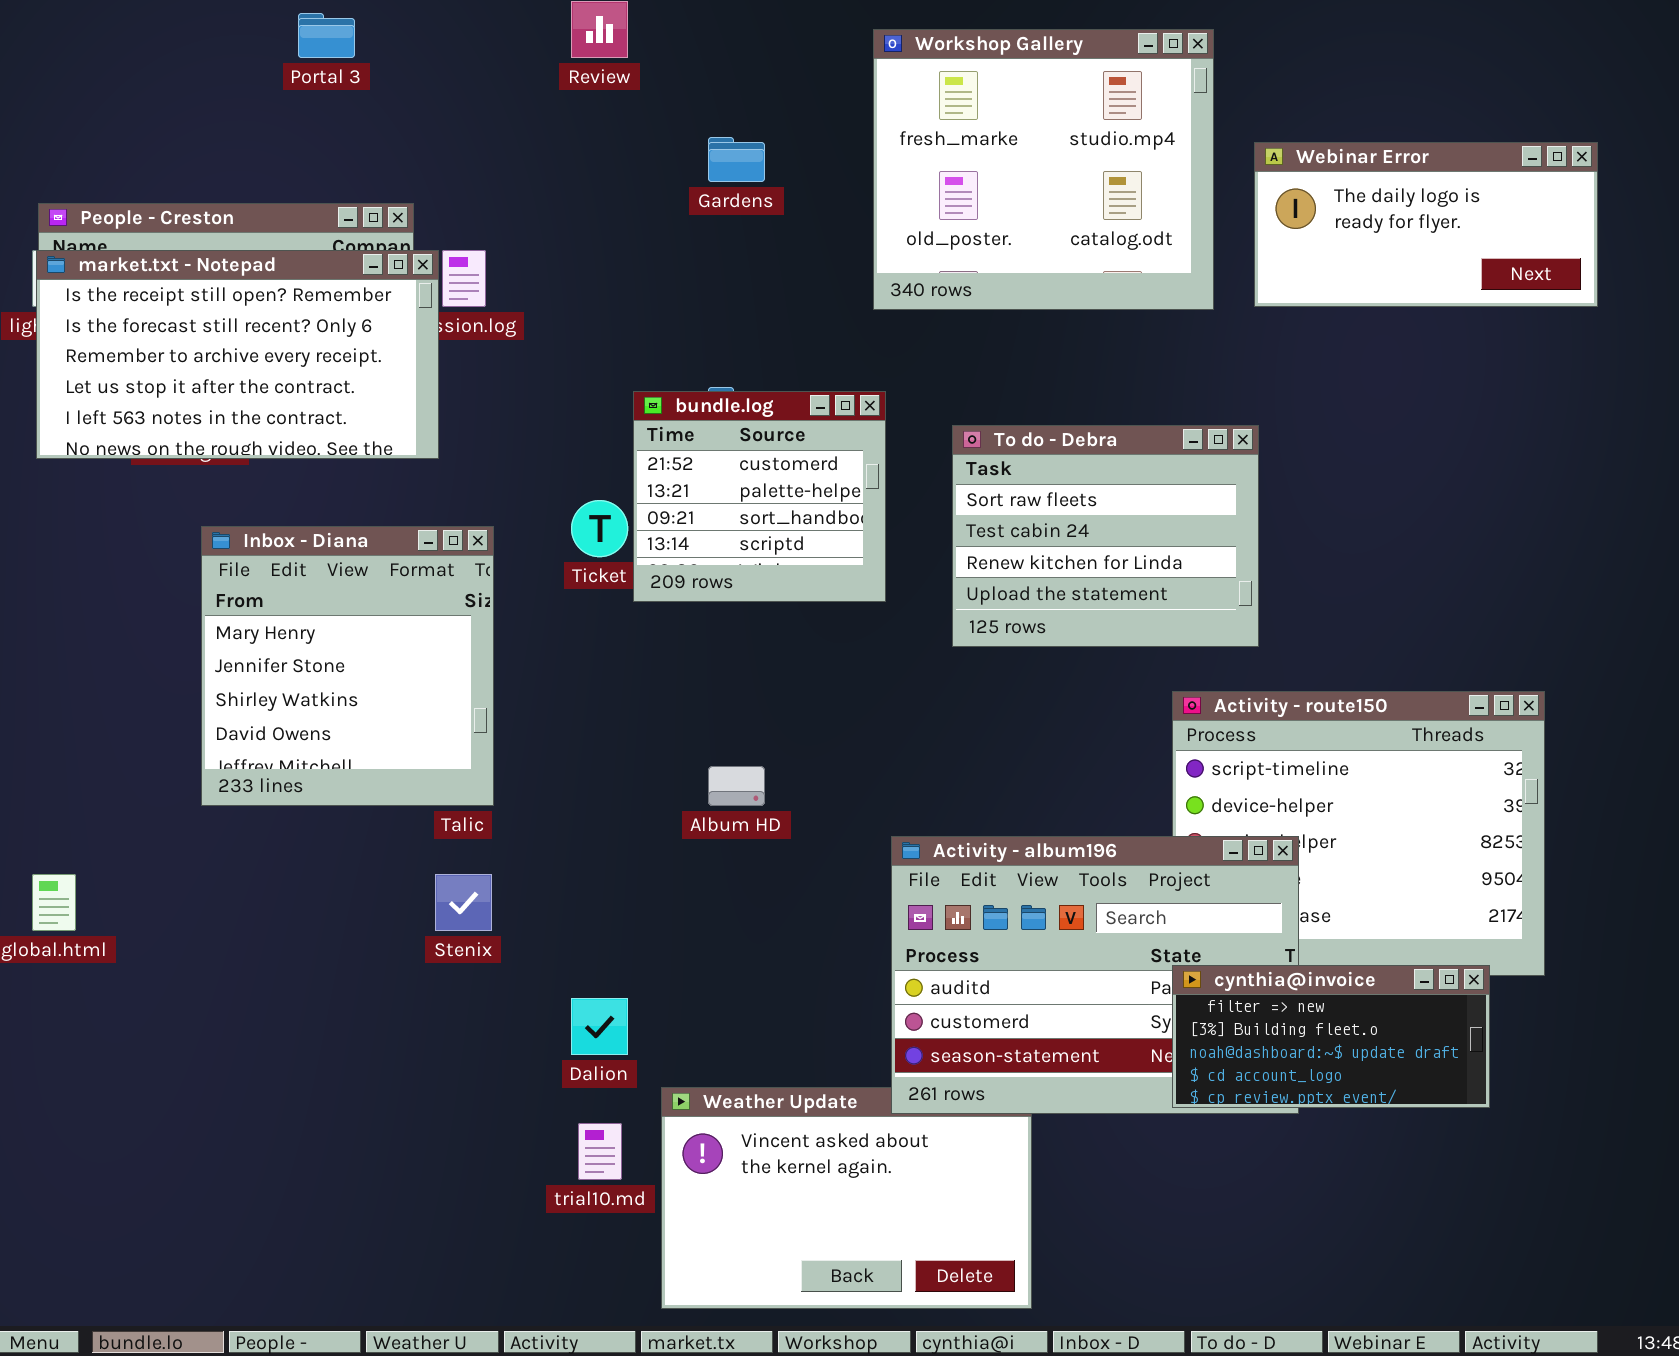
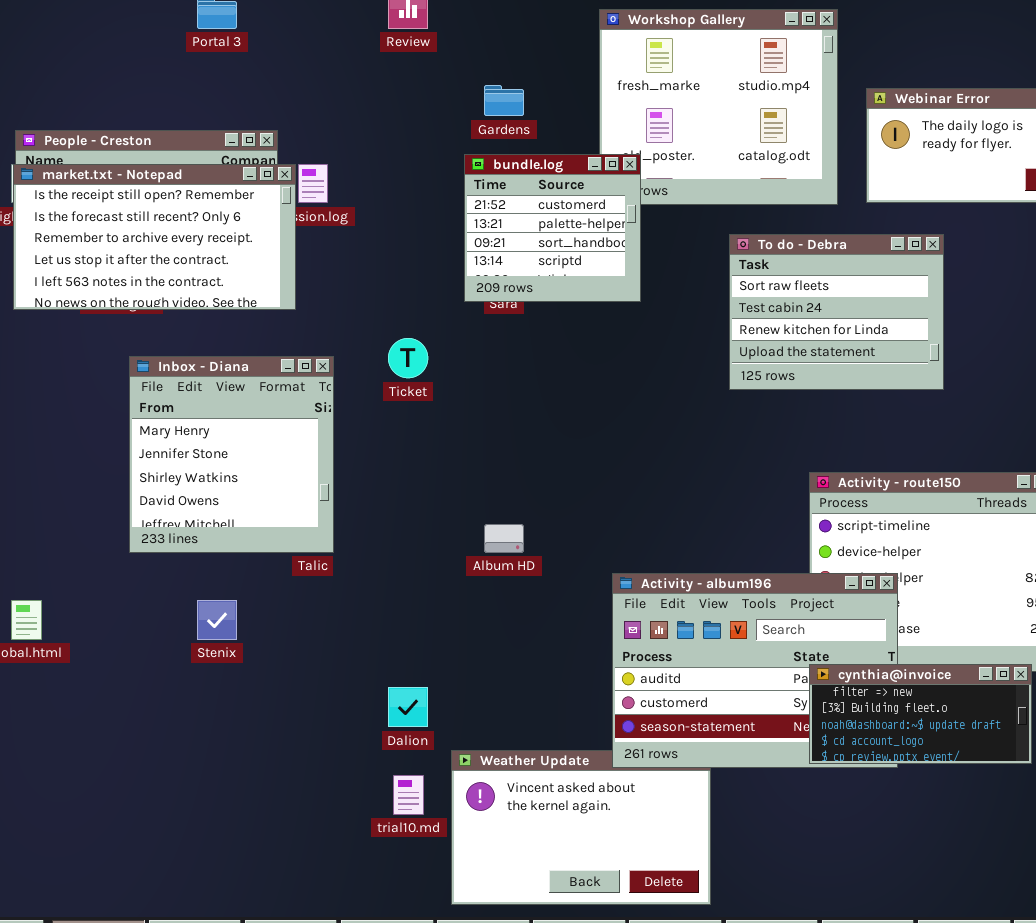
bundle.log: [633,391,886,602] -> [464,154,641,302], moved
To do - Debra: [952,425,1259,647] -> [729,234,944,390], moved
Stenix: [435,874,492,931] -> [197,600,237,640], moved

